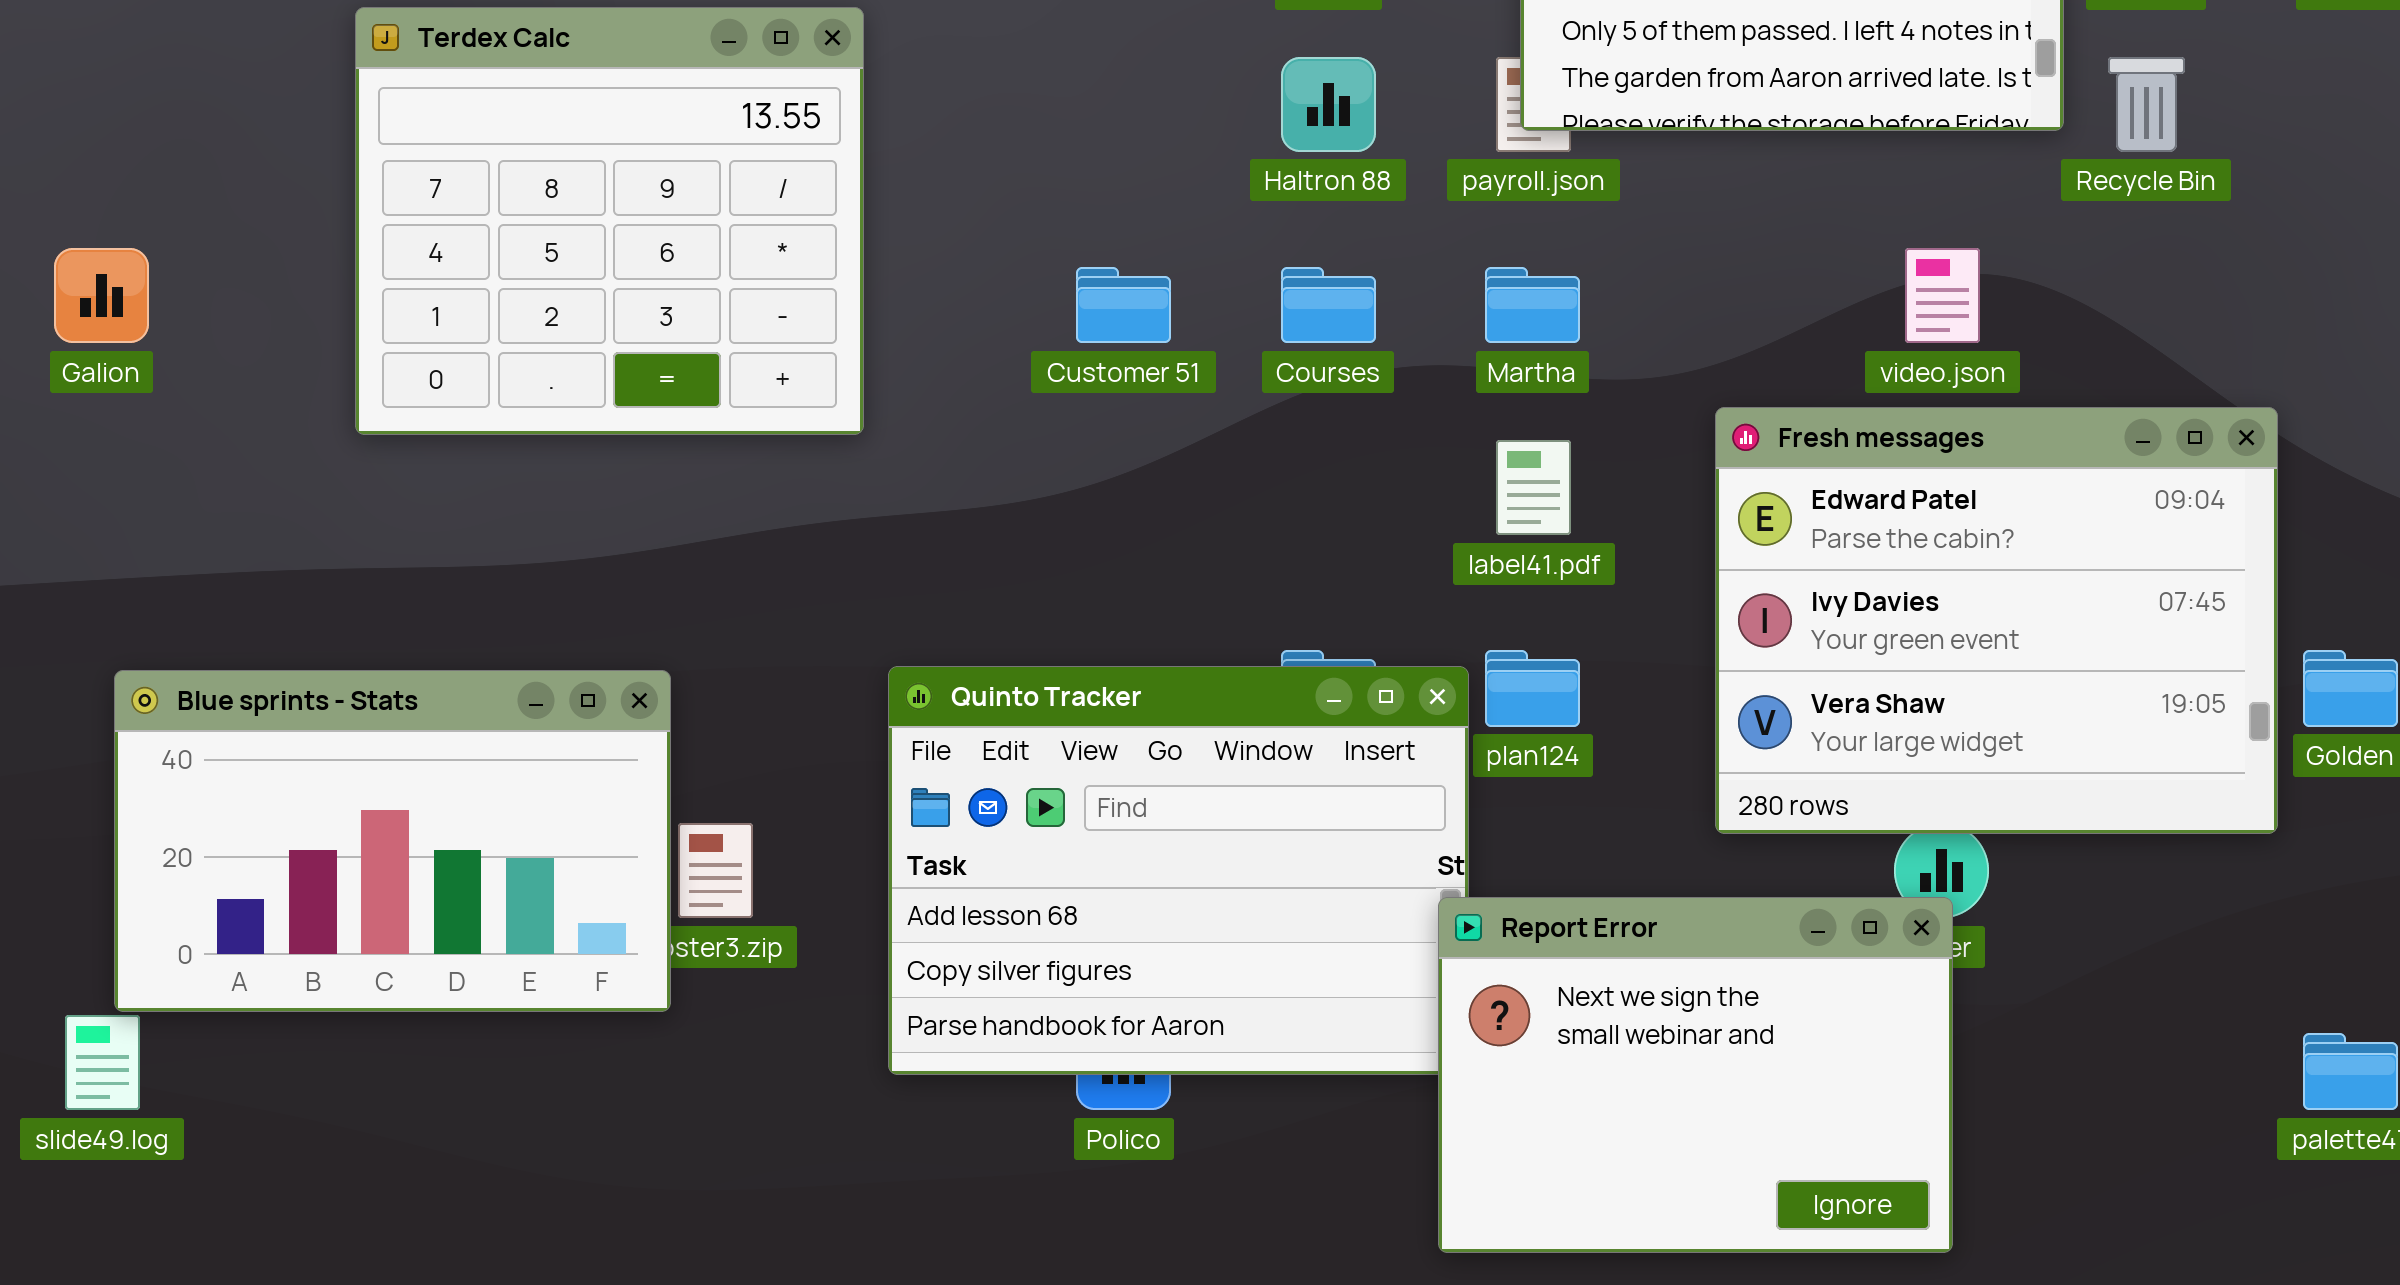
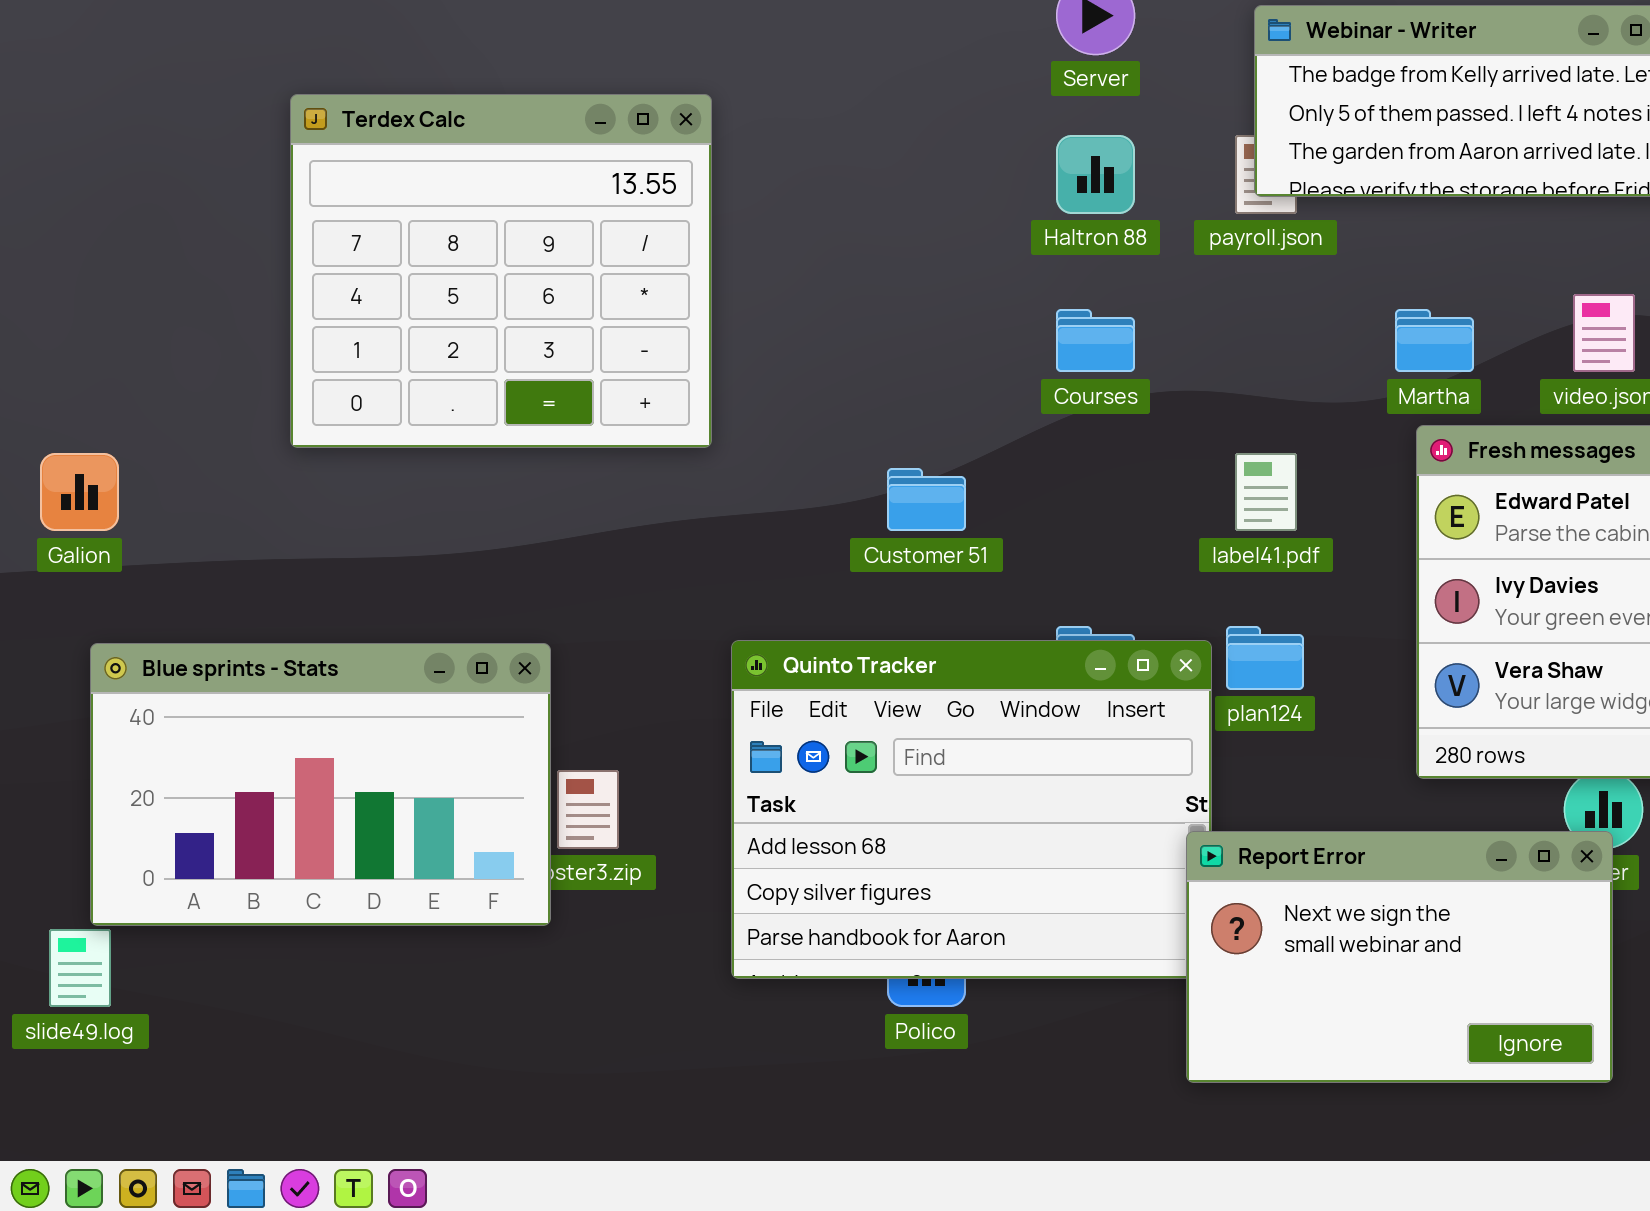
Galion: [54,248,149,343] -> [40,453,119,531], moved
Customer 51: [1076,267,1171,343] -> [887,468,966,531], moved
Martha: [1485,267,1580,343] -> [1395,309,1474,372], moved
Report Error: [1438,897,1953,1253] -> [1186,831,1613,1083], resized

